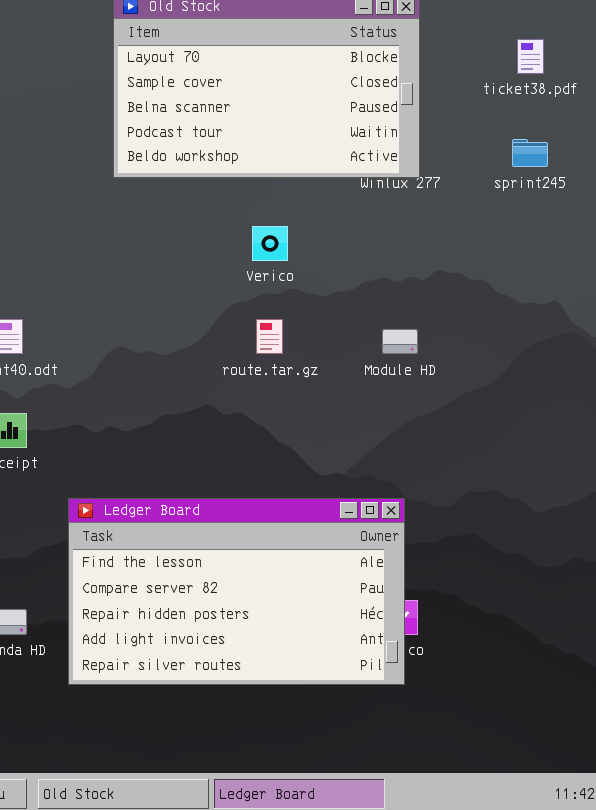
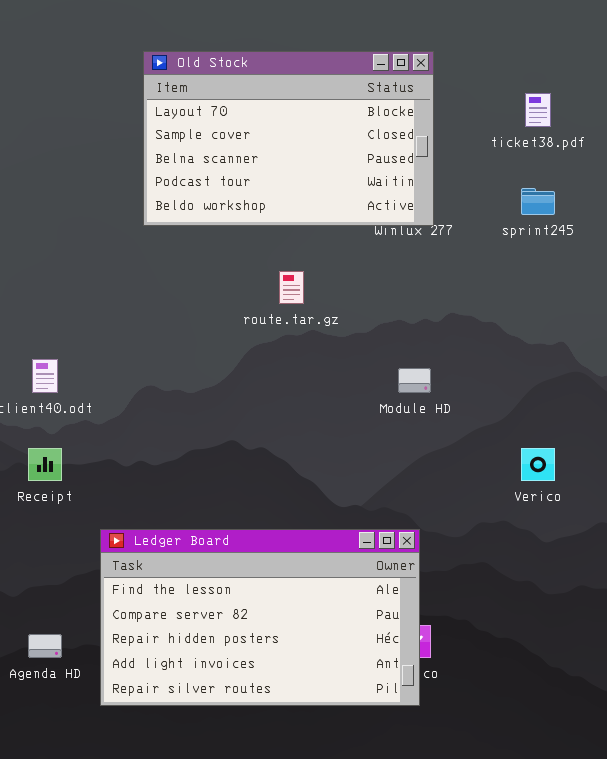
Verico: [252,226,288,261] -> [521,448,555,481], moved
route.tar.gz: [256,319,283,354] -> [279,271,304,304], moved

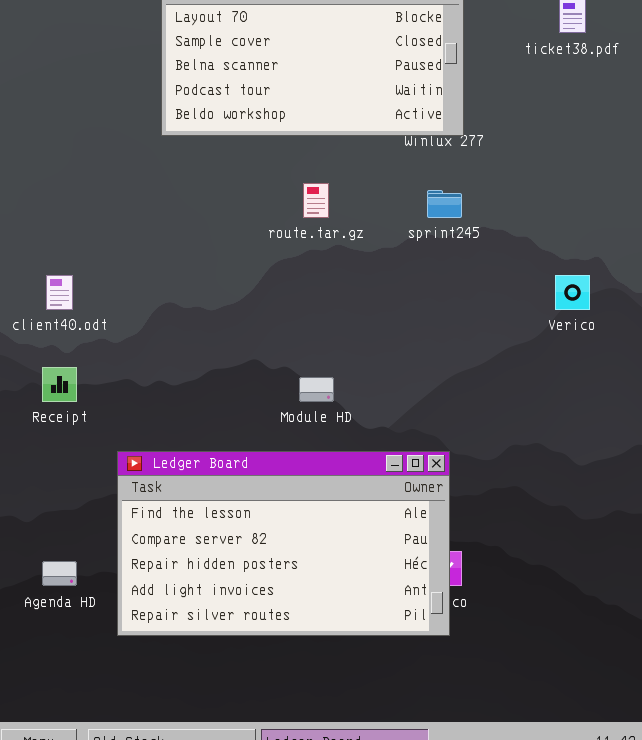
sprint245: [521,188,555,215] -> [427,190,462,218], moved
Module HD: [398,368,431,393] -> [299,377,334,402], moved
Verico: [521,448,555,481] -> [555,275,590,310], moved

